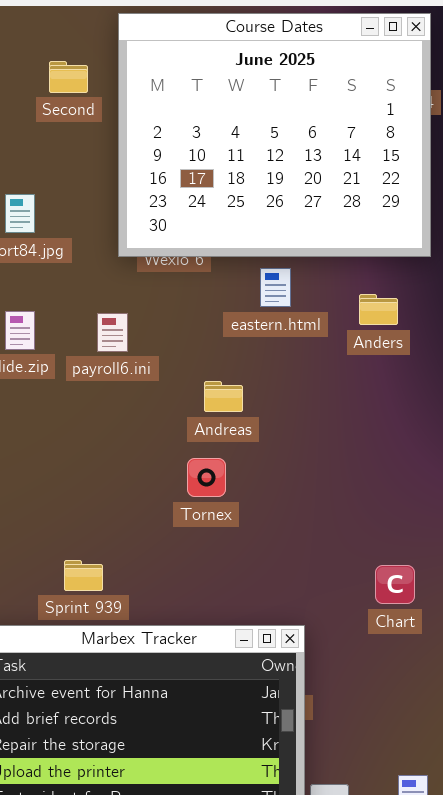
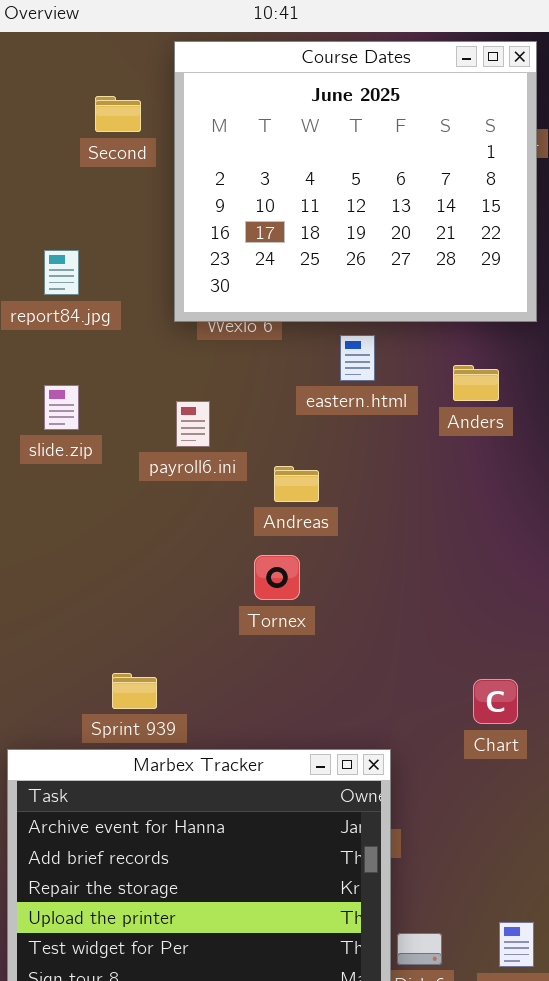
payroll6.ini: [97,313,128,352] -> [176,401,210,447], moved

